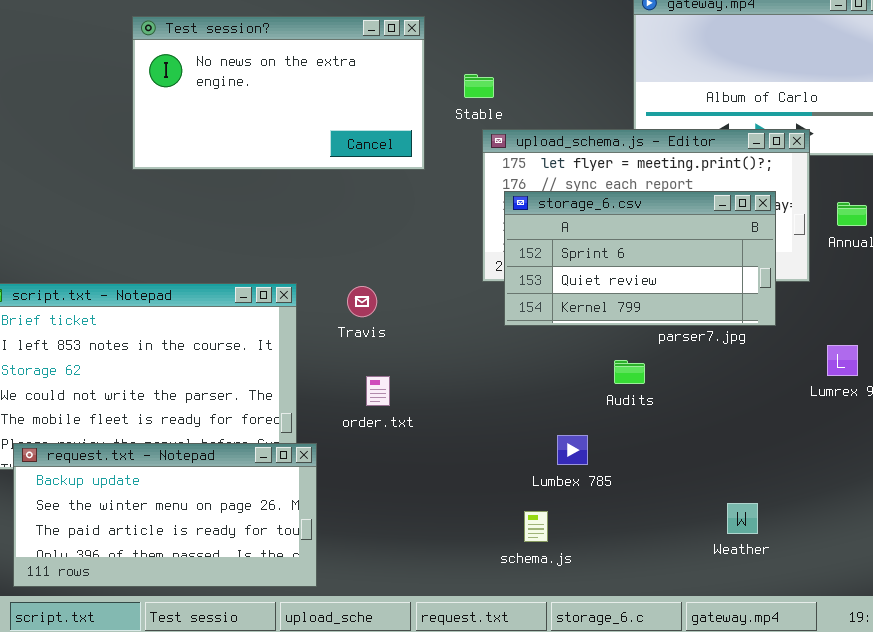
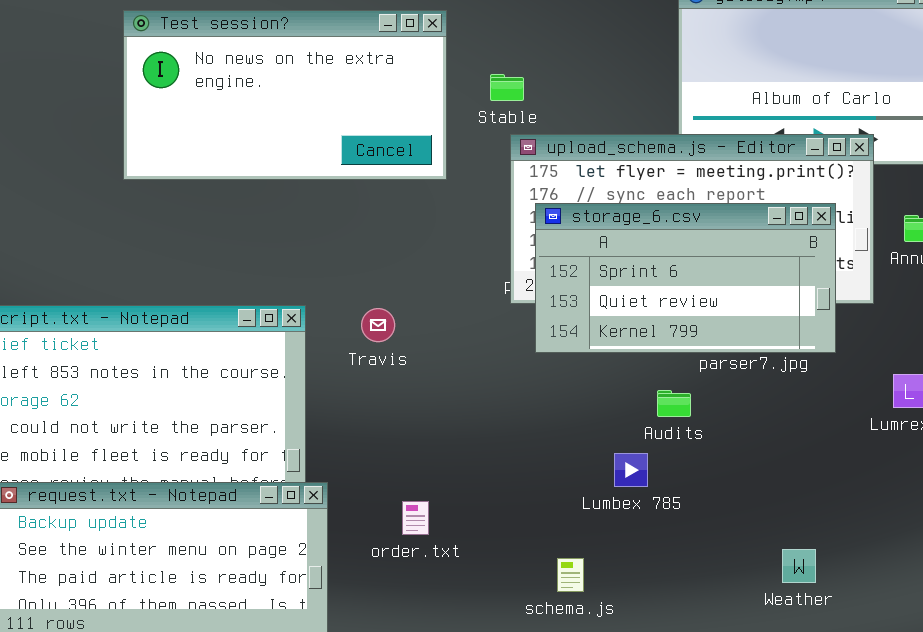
order.txt: [366,376,390,406] -> [402,501,429,535], moved
Lumbex 785: [557,435,588,465] -> [614,453,648,487], moved

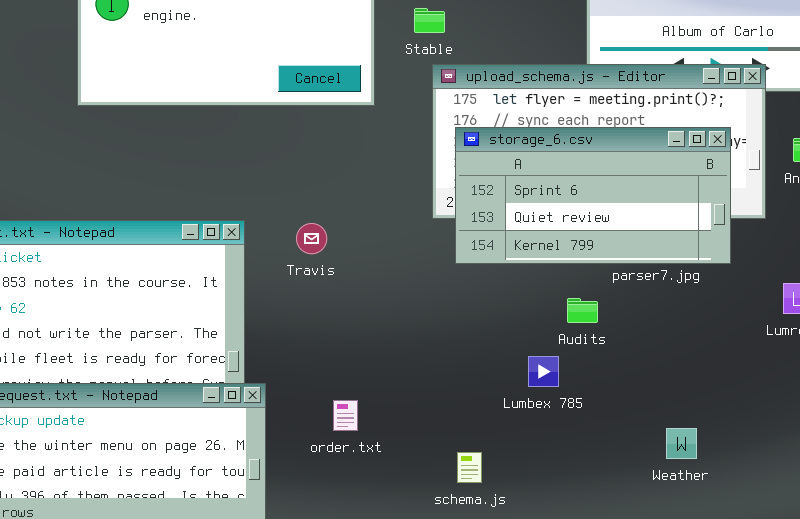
Weather: [782,549,816,583] -> [666,428,697,459], moved
schema.js: [557,558,584,592] -> [457,452,482,483], moved

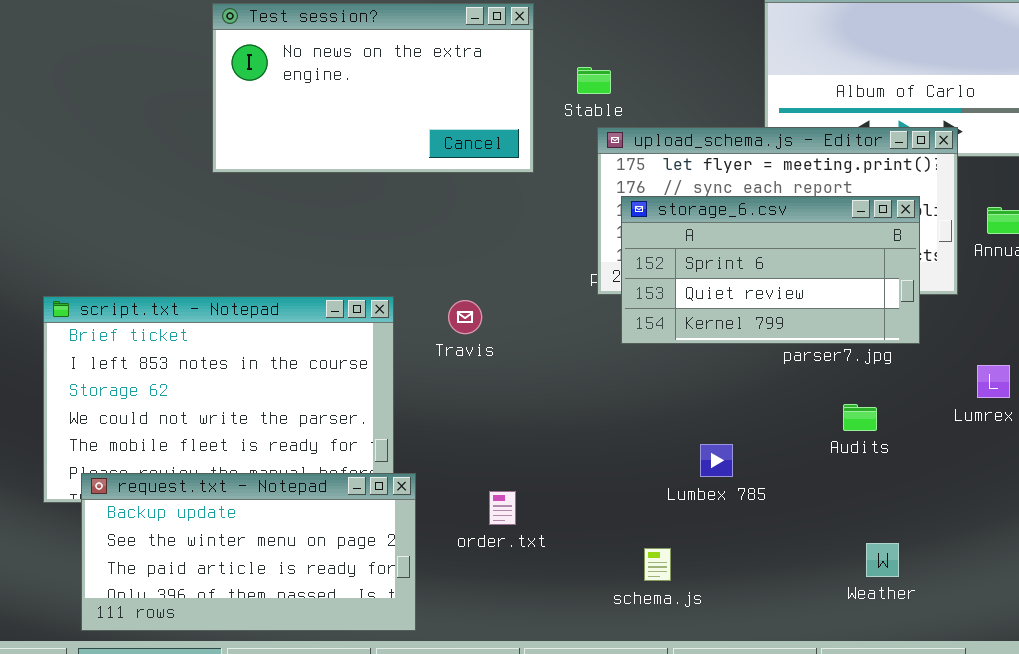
Audits: [567,298,598,323] -> [843,404,877,431], moved
Weather: [666,428,697,459] -> [866,543,899,577], moved
schema.js: [457,452,482,483] -> [644,548,671,581], moved

